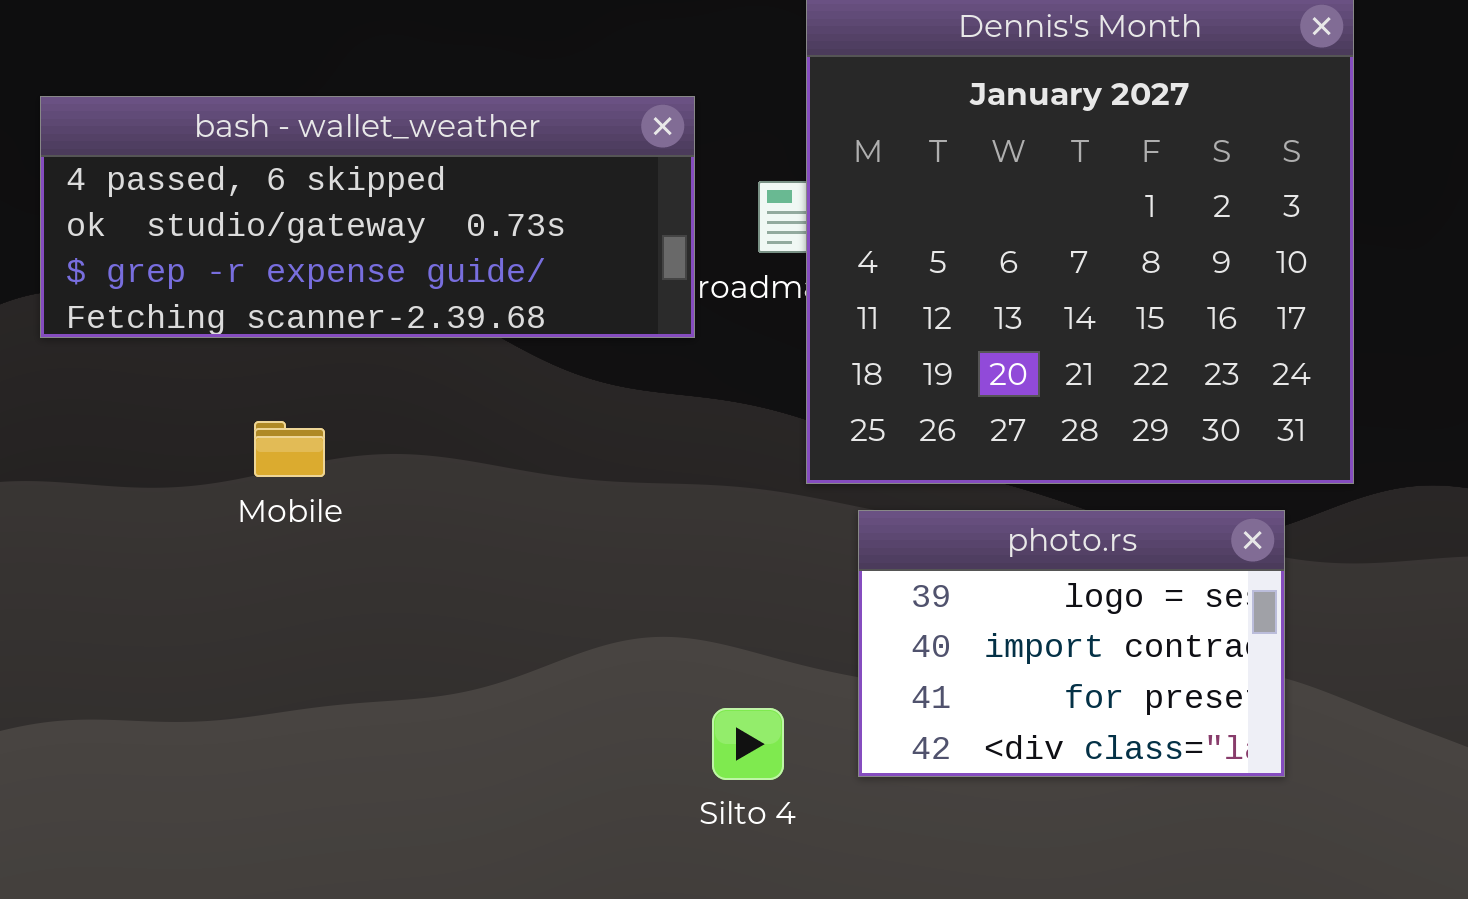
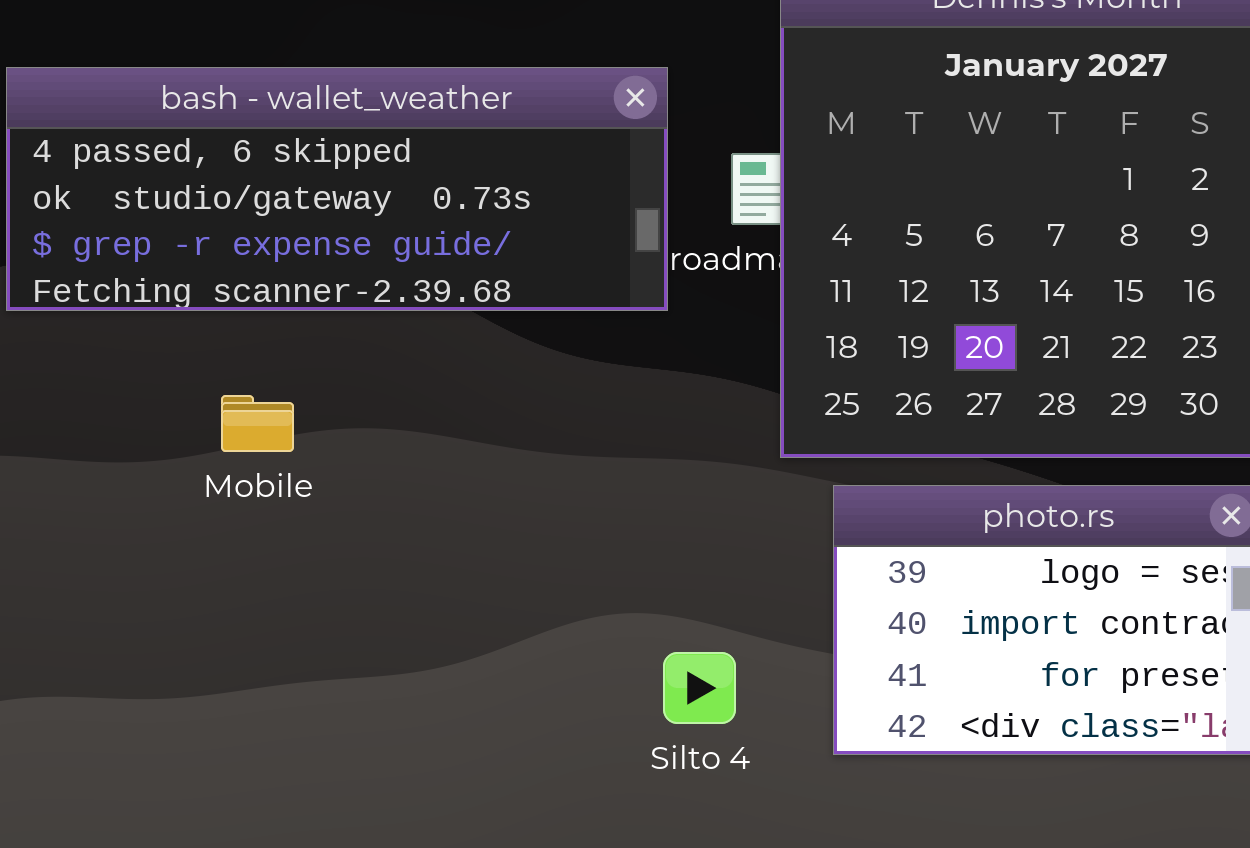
Silto 4: [712,708,784,780] -> [663,652,736,724], moved

